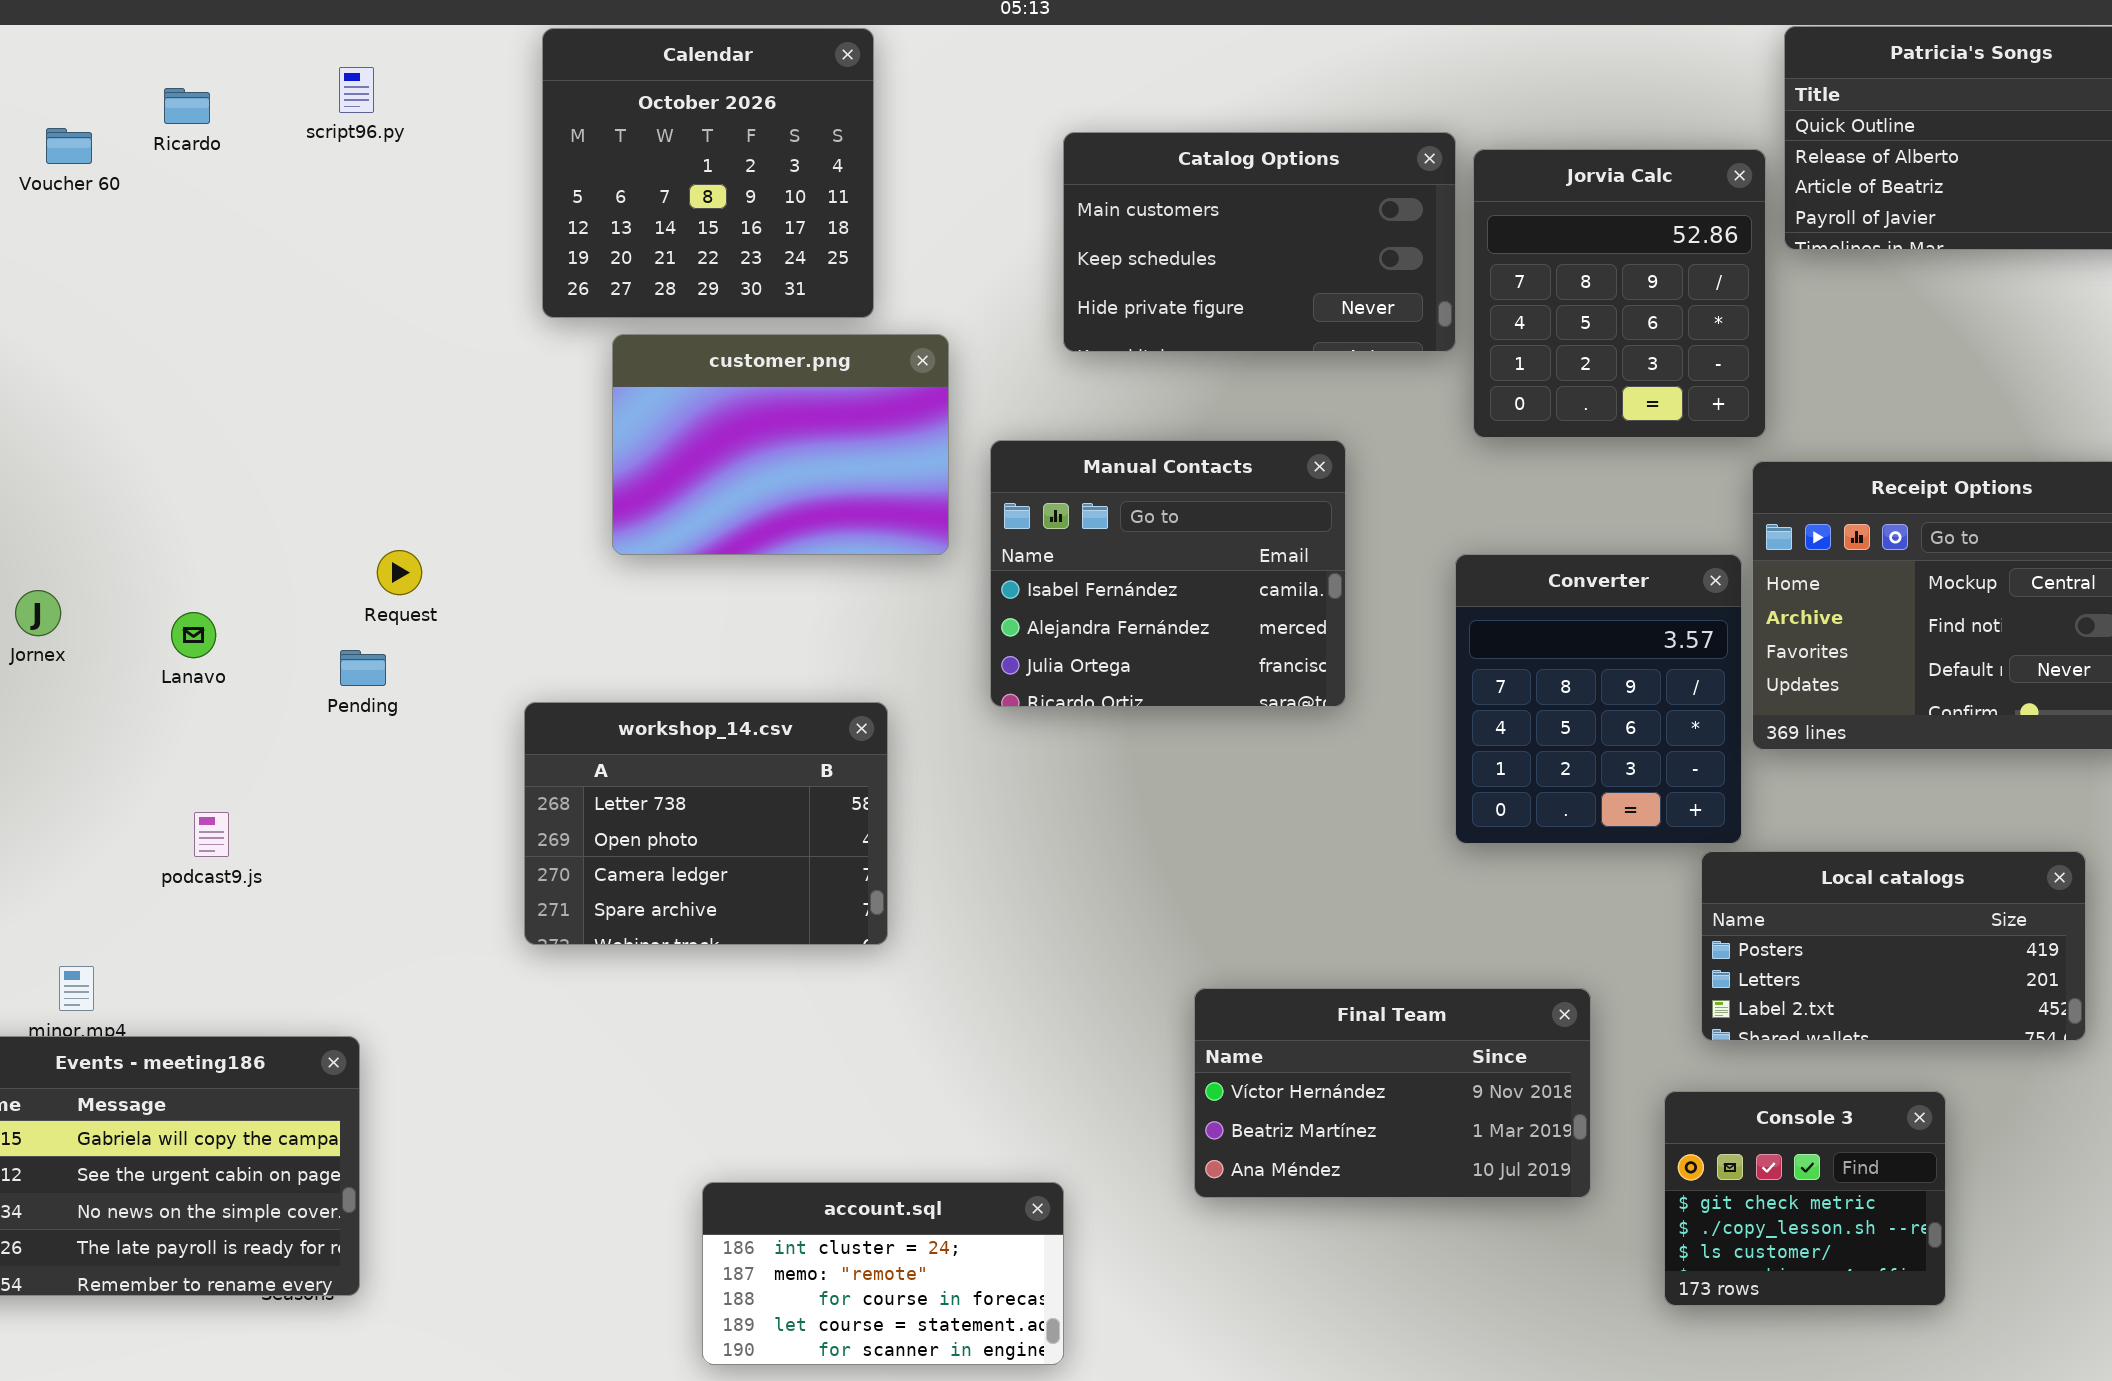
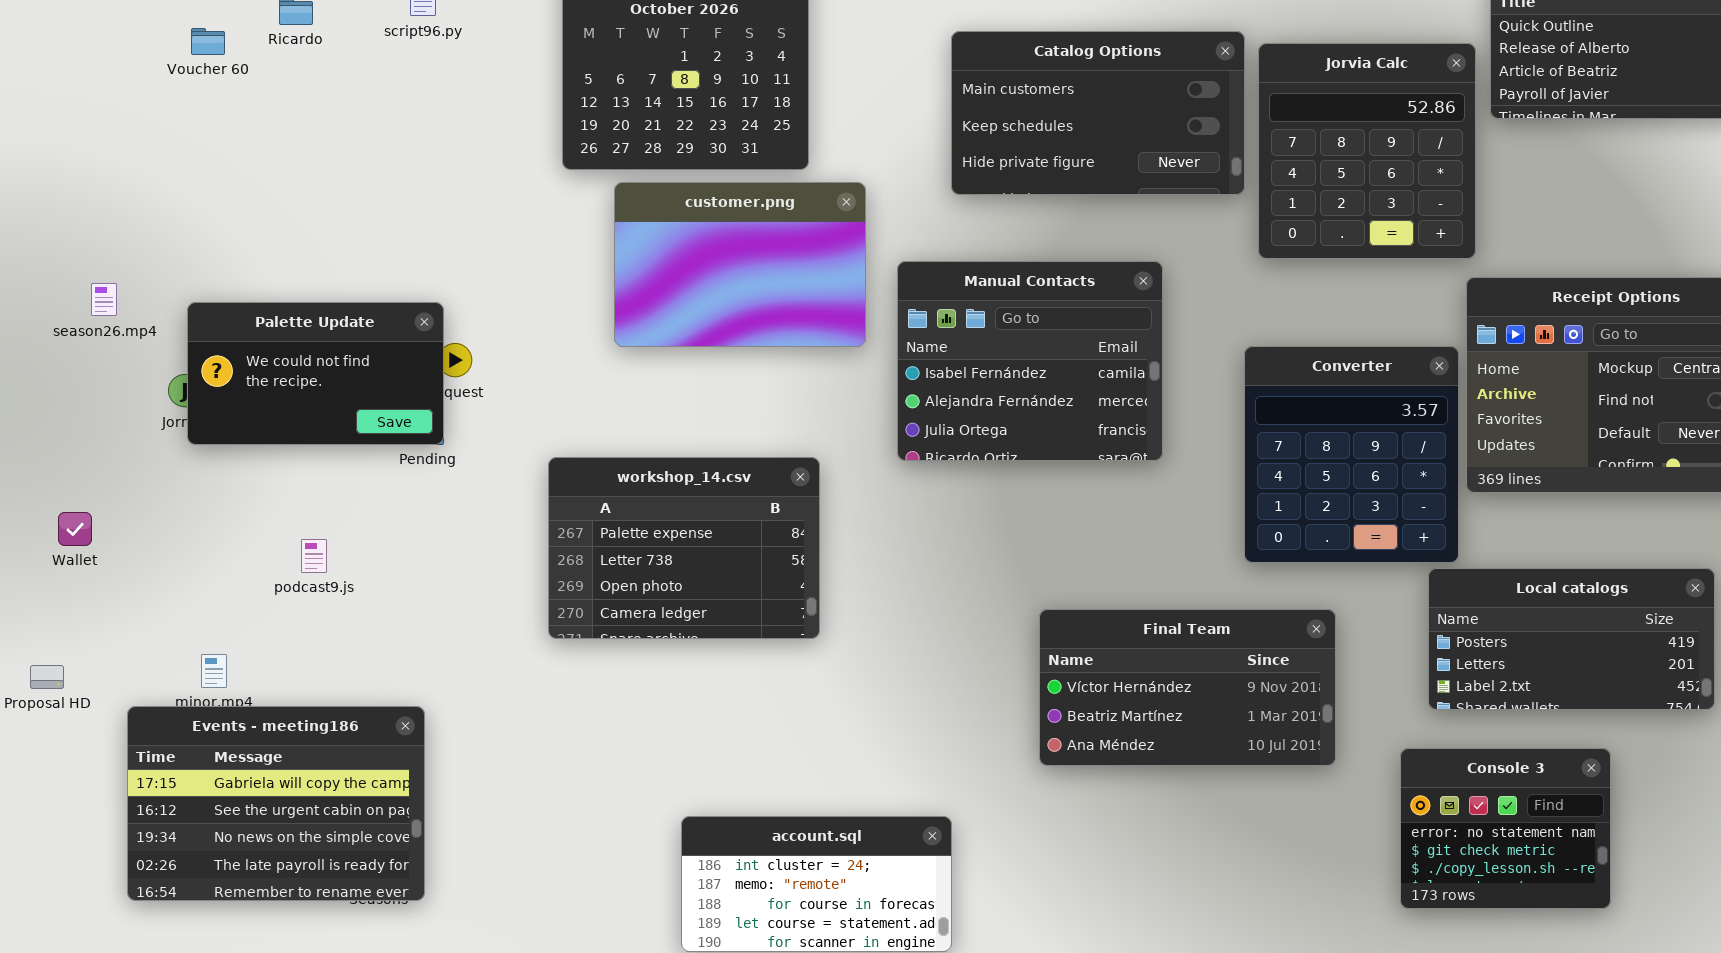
Palette Update: none -> [187,302,444,445], opened
workshop_14.csv: [524,702,888,945] -> [548,457,820,639], scrolled up 1 row
Final Team: [1194,988,1591,1198] -> [1039,609,1336,766], moved
Console 3: [1664,1091,1946,1306] -> [1400,748,1611,909], scrolled up 1 row

